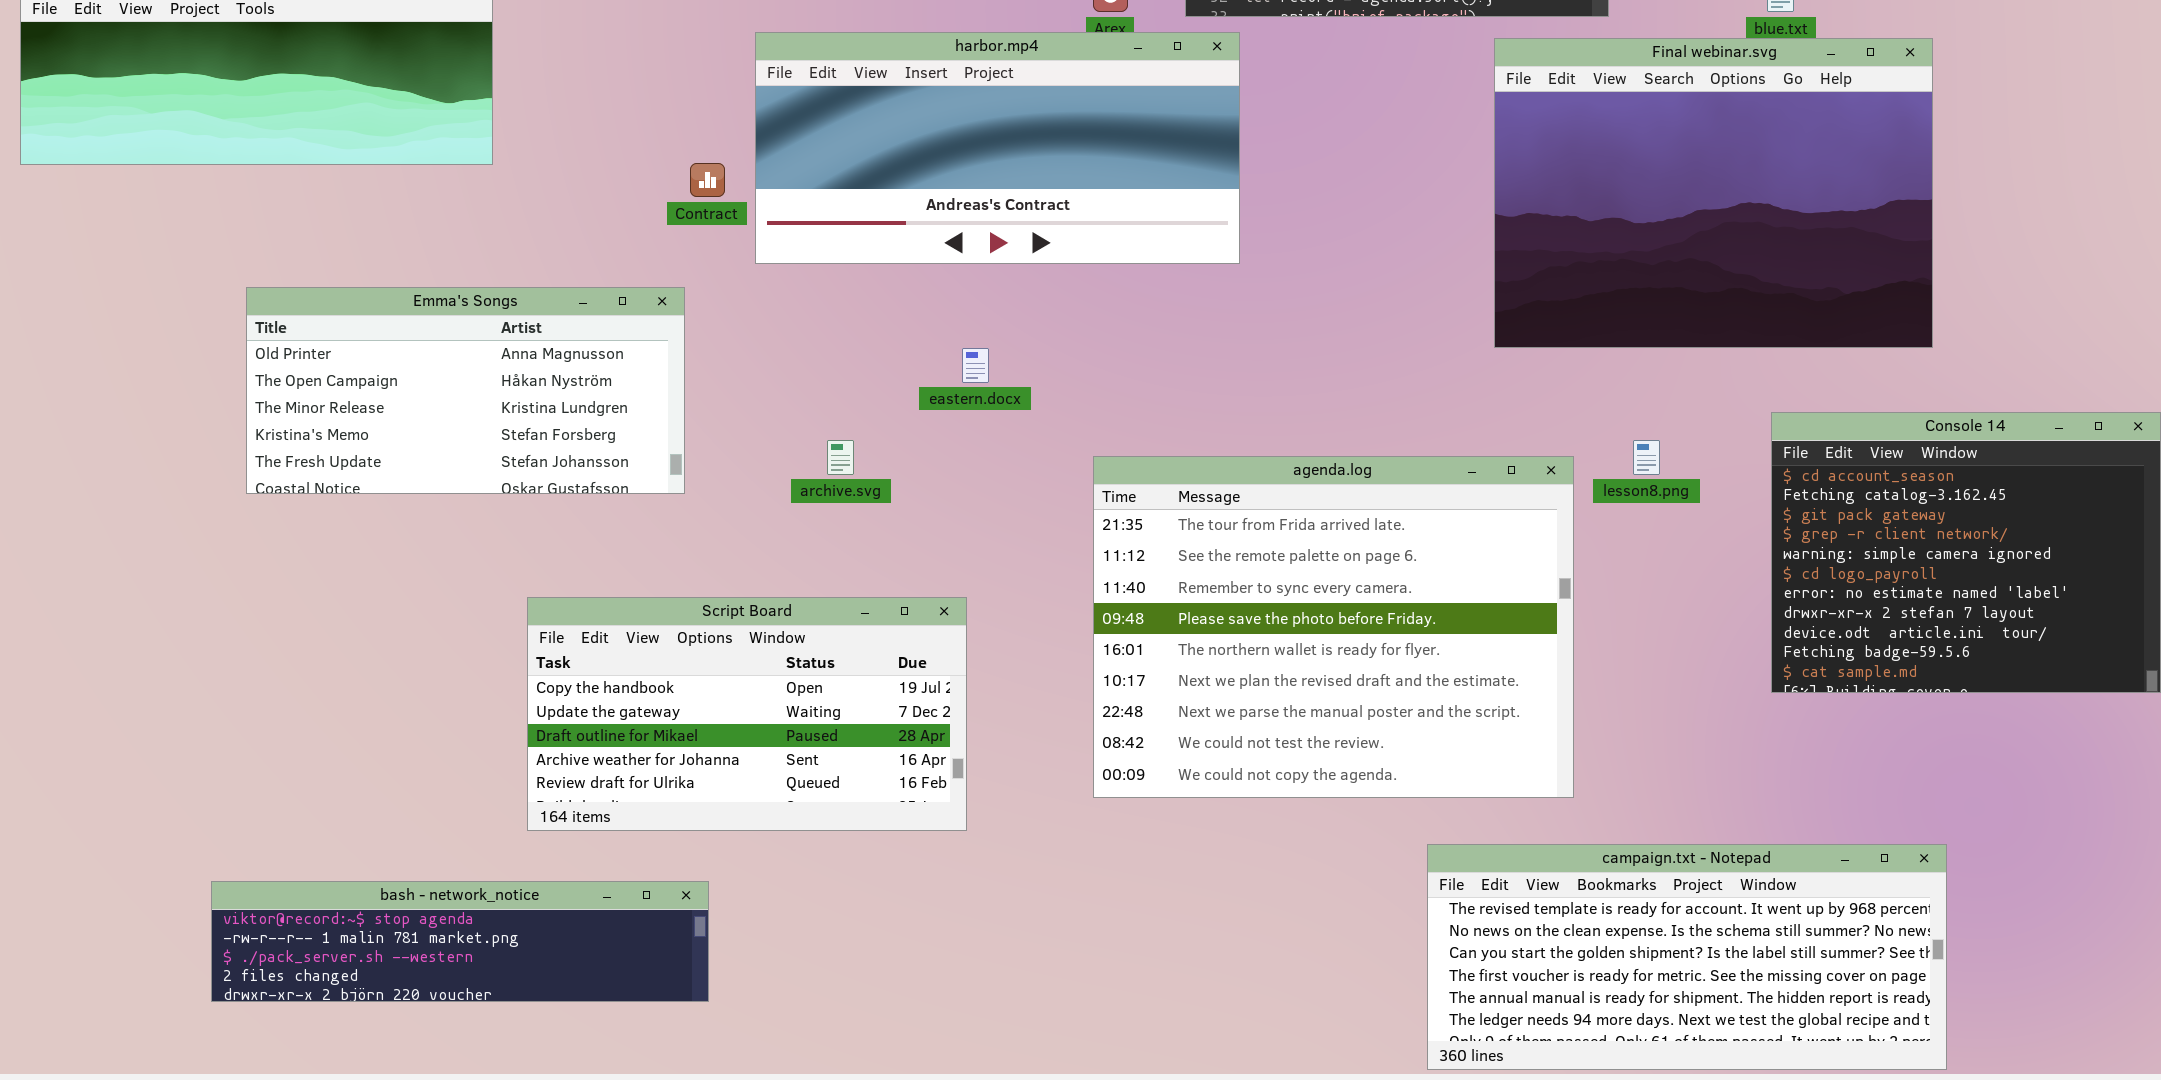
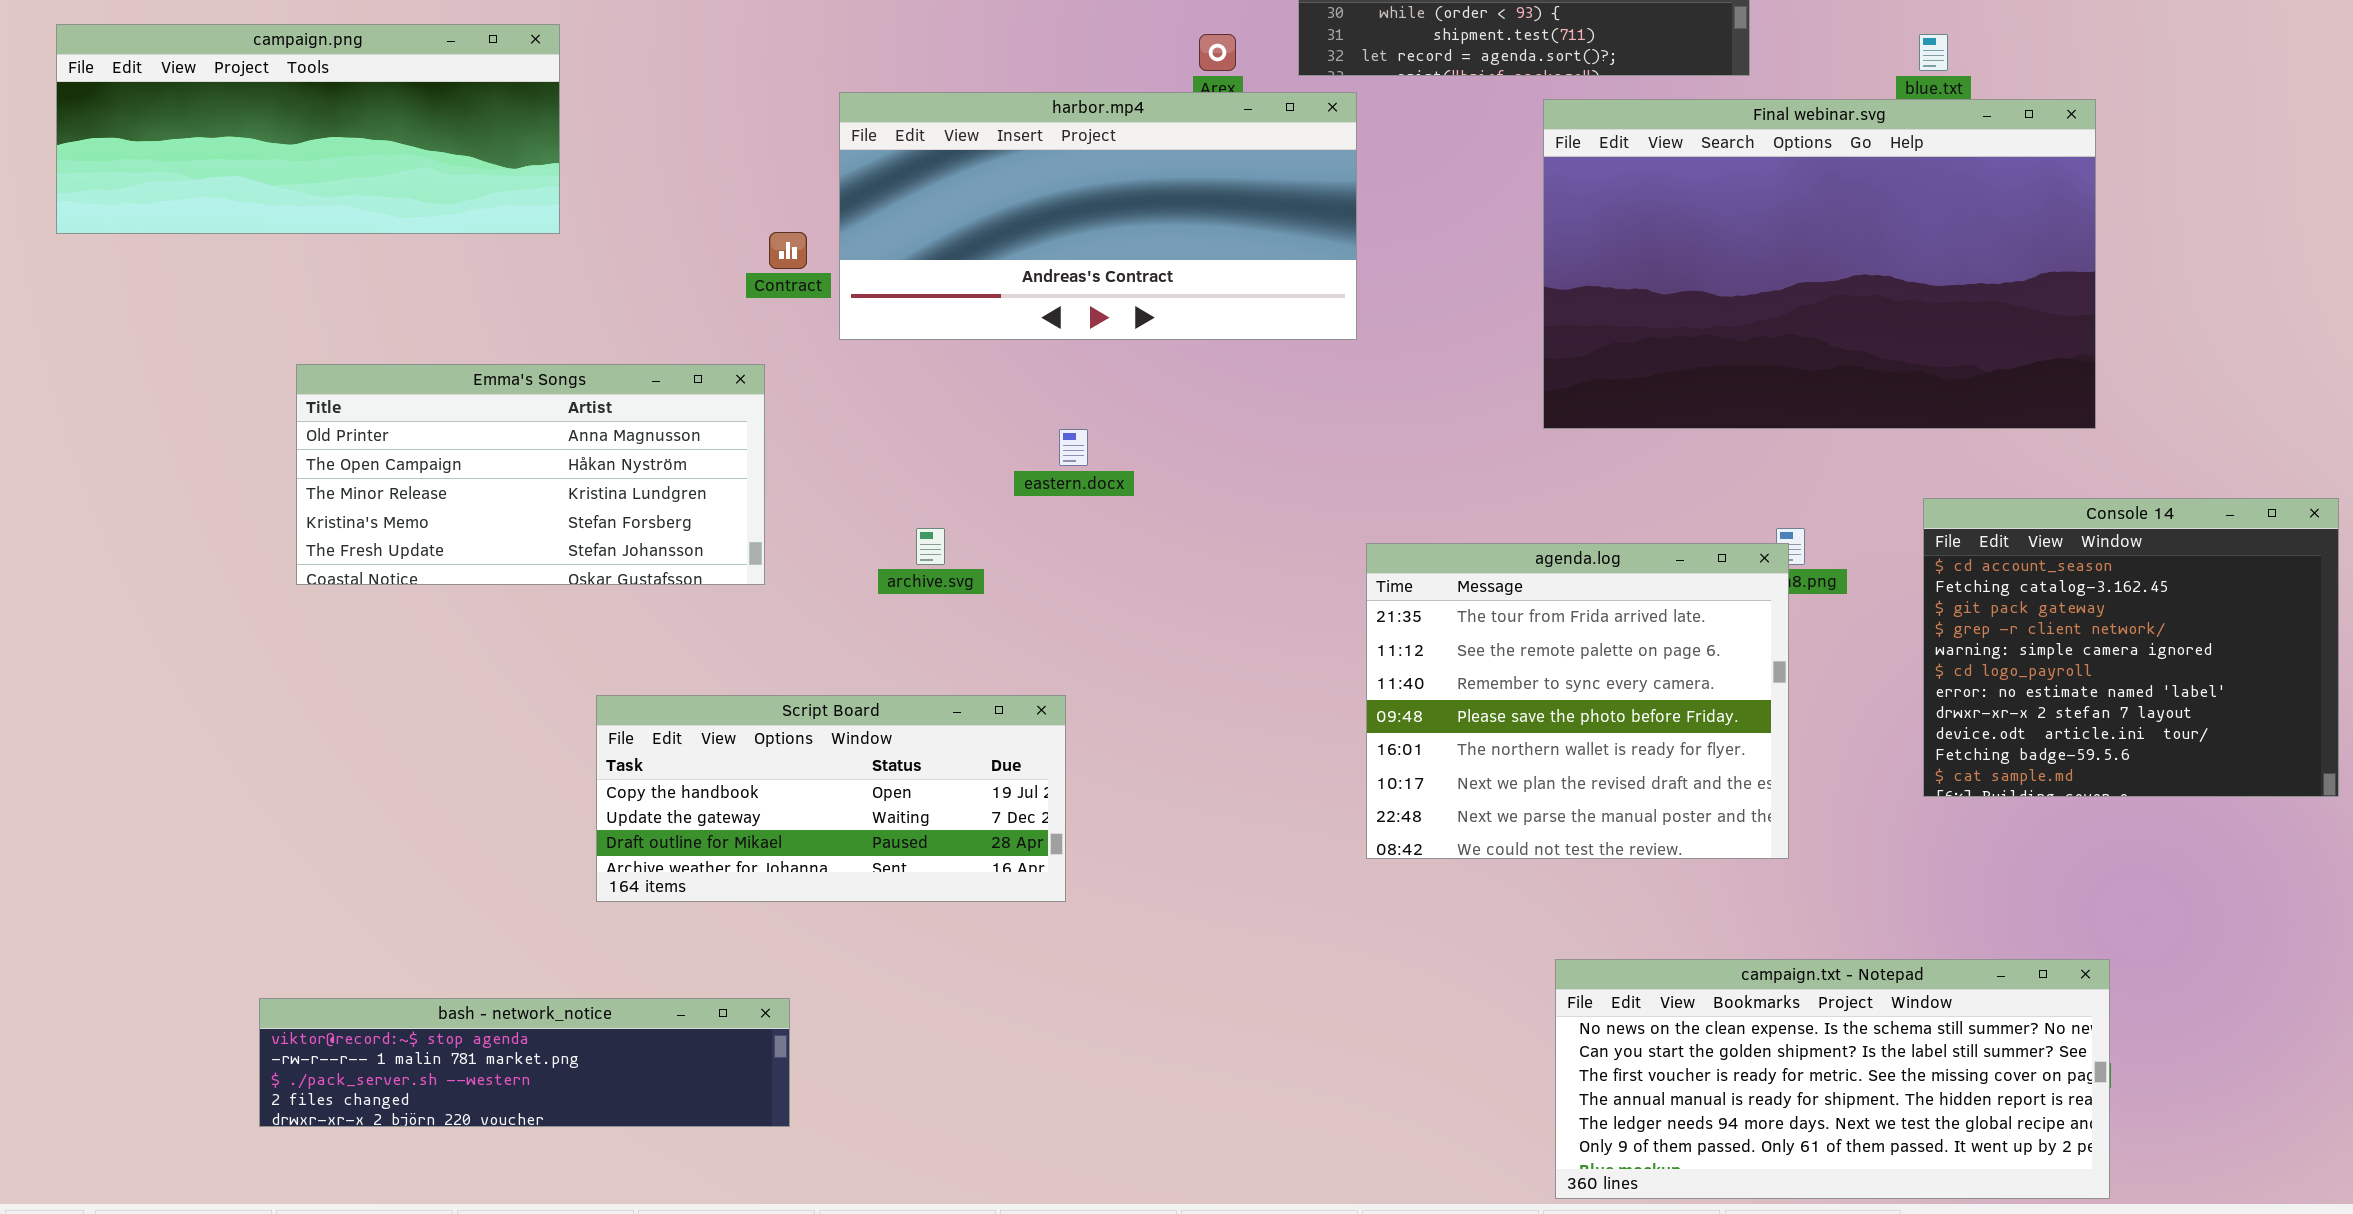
Final webinar.svg: [1494,38,1933,348] -> [1543,99,2096,429], resized
agenda.log: [1093,456,1574,798] -> [1366,543,1789,859], moved, resized
Script Board: [527,597,967,831] -> [596,695,1066,902], resized
campaign.txt - Notepad: [1427,844,1947,1070] -> [1555,959,2110,1199], scrolled down 1 row

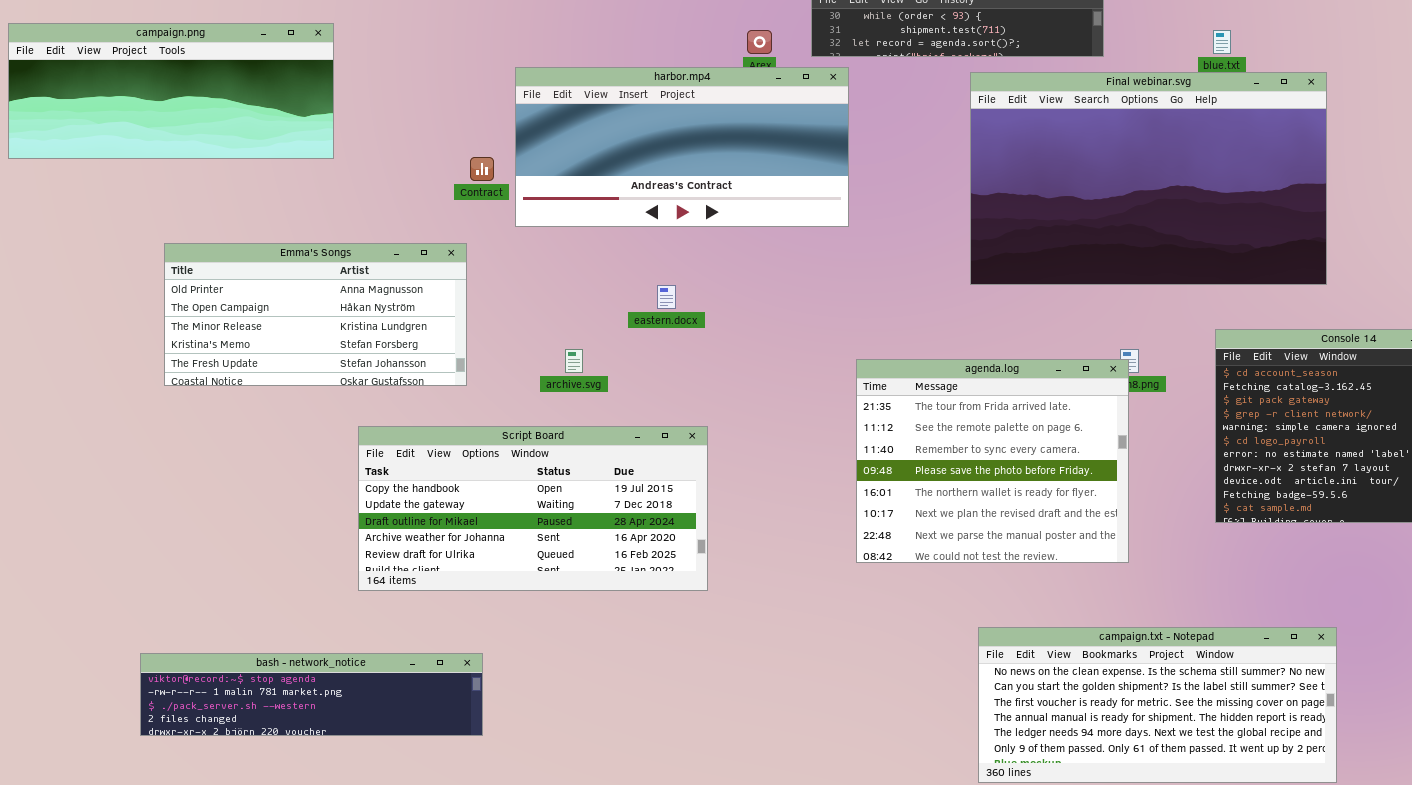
Script Board: [596,695,1066,902] -> [358,426,708,591], resized

